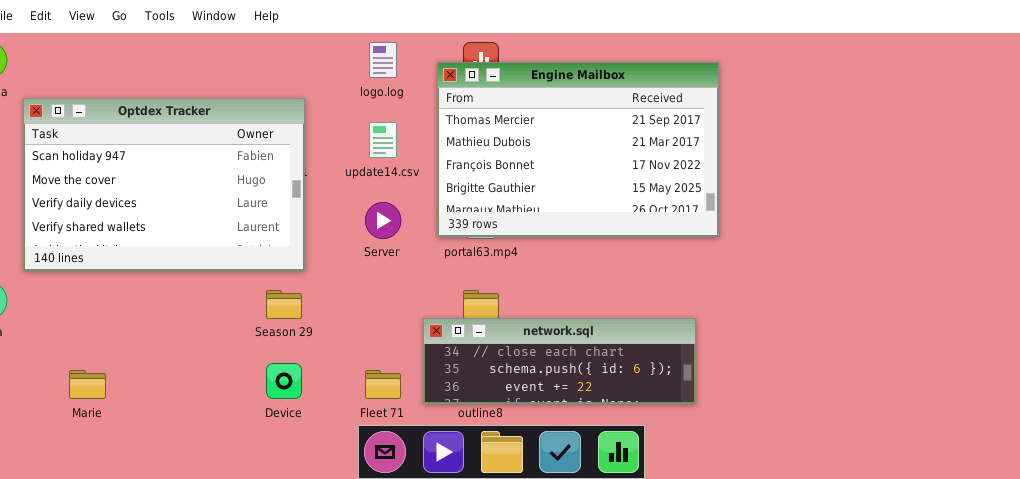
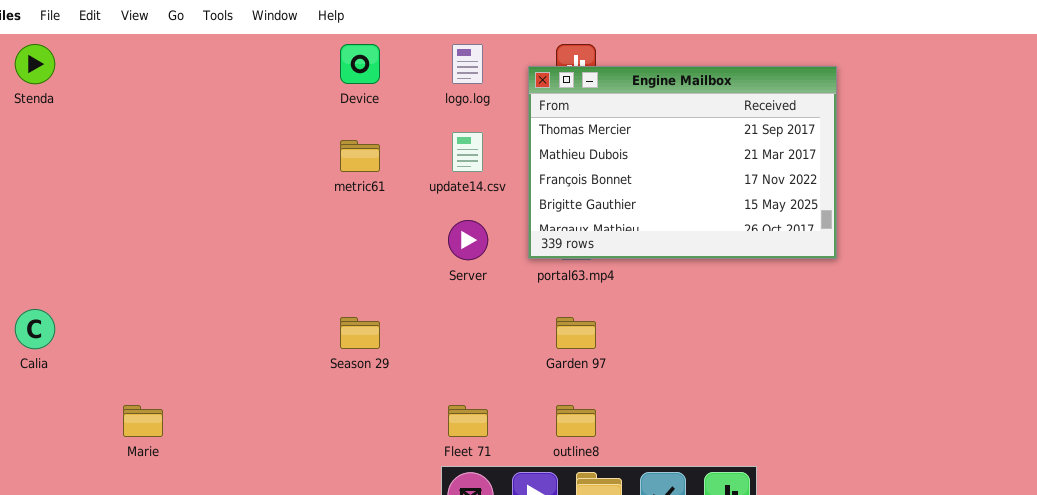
Optdex Tracker: [23,98,305,271] -> none, closed
network.sql: [423,318,696,404] -> none, closed
Device: [266,363,302,399] -> [340,44,380,84], moved

